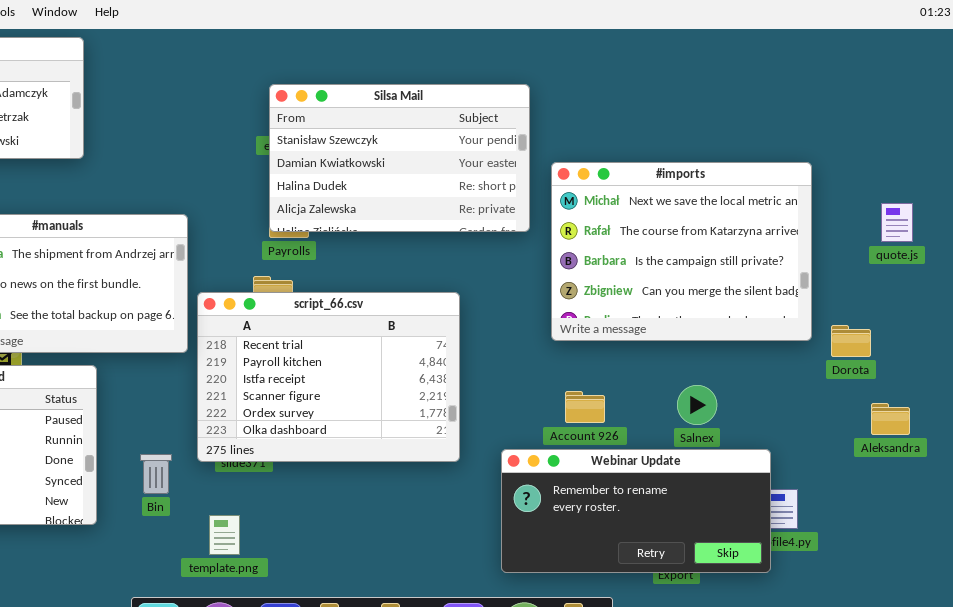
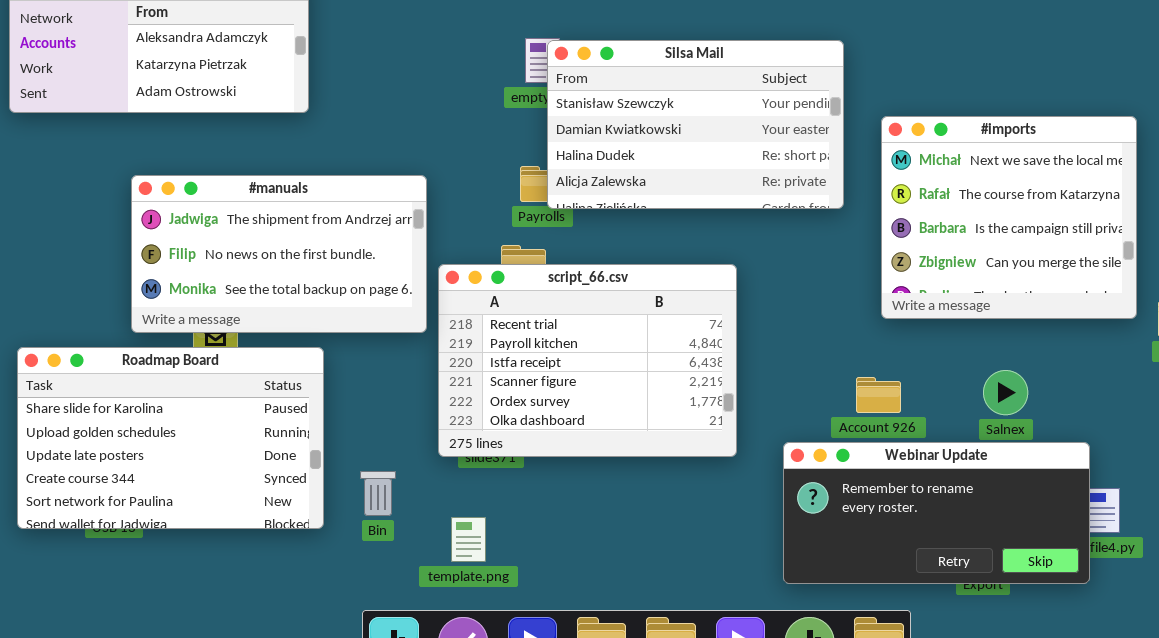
Silsa Mail: [269,84,530,232] -> [547,40,844,209], moved
#imports: [551,162,812,341] -> [881,116,1137,319], resized
Bin: [140,454,172,494] -> [360,471,396,516], moved

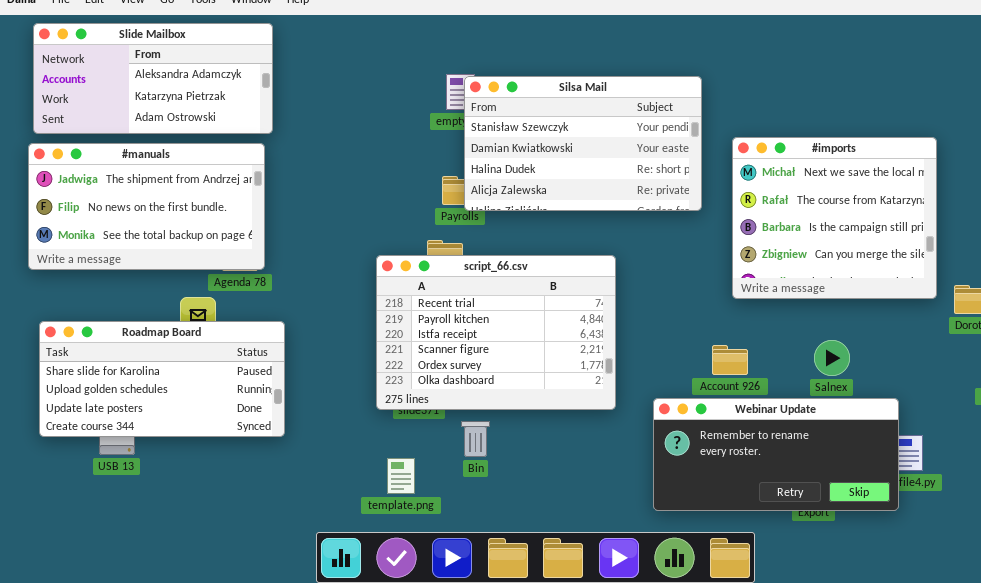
#manuals: [131,175,427,333] -> [28,143,265,270], moved
Roadmap Board: [17,347,324,529] -> [39,321,285,437], resized
Bin: [360,471,396,516] -> [461,421,490,457], moved

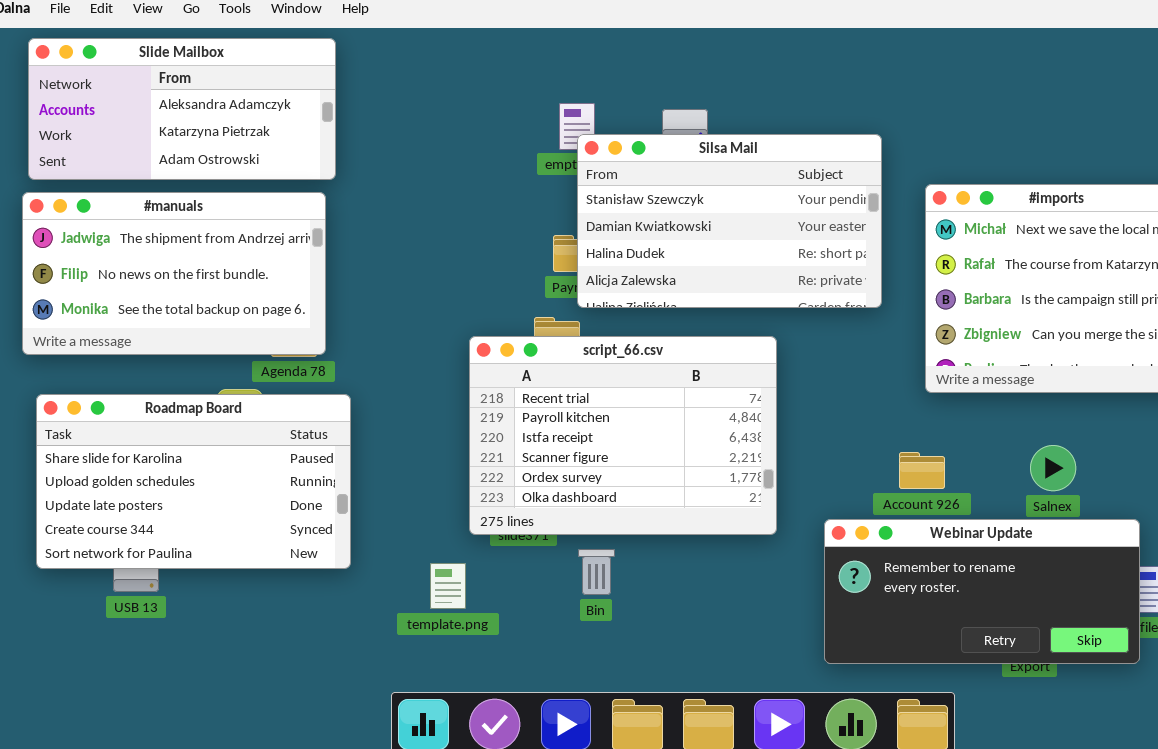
Silsa Mail: [464,76,702,211] -> [577,134,882,308], moved
Roadmap Board: [39,321,285,437] -> [36,394,351,569], resized
template.png: [387,458,415,494] -> [430,563,466,609], moved

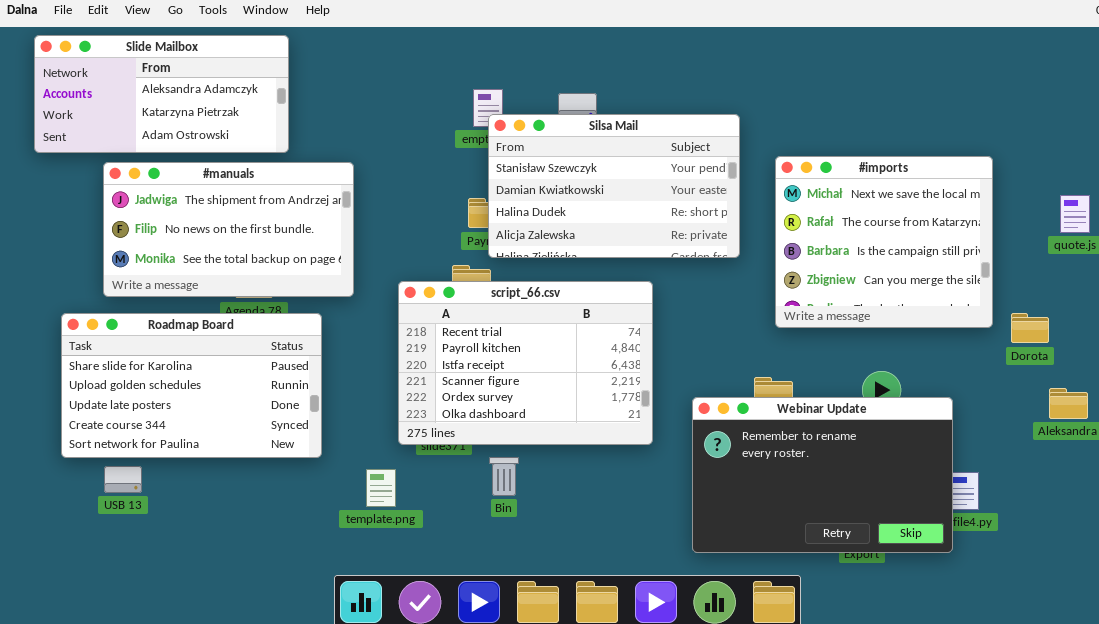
#manuals: [22,192,326,355] -> [103,162,354,297], moved
Roadmap Board: [36,394,351,569] -> [61,313,322,458], moved
Webinar Update: [824,519,1140,664] -> [692,397,953,553], resized

